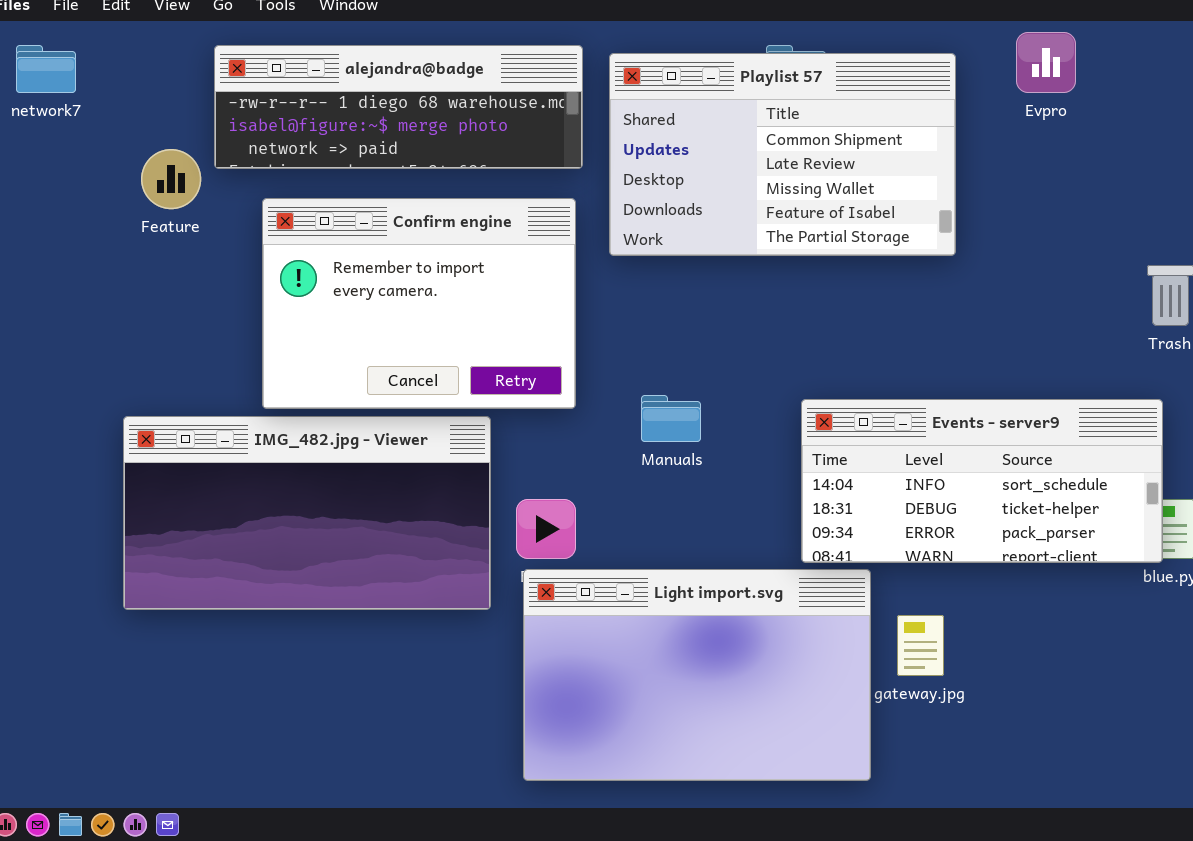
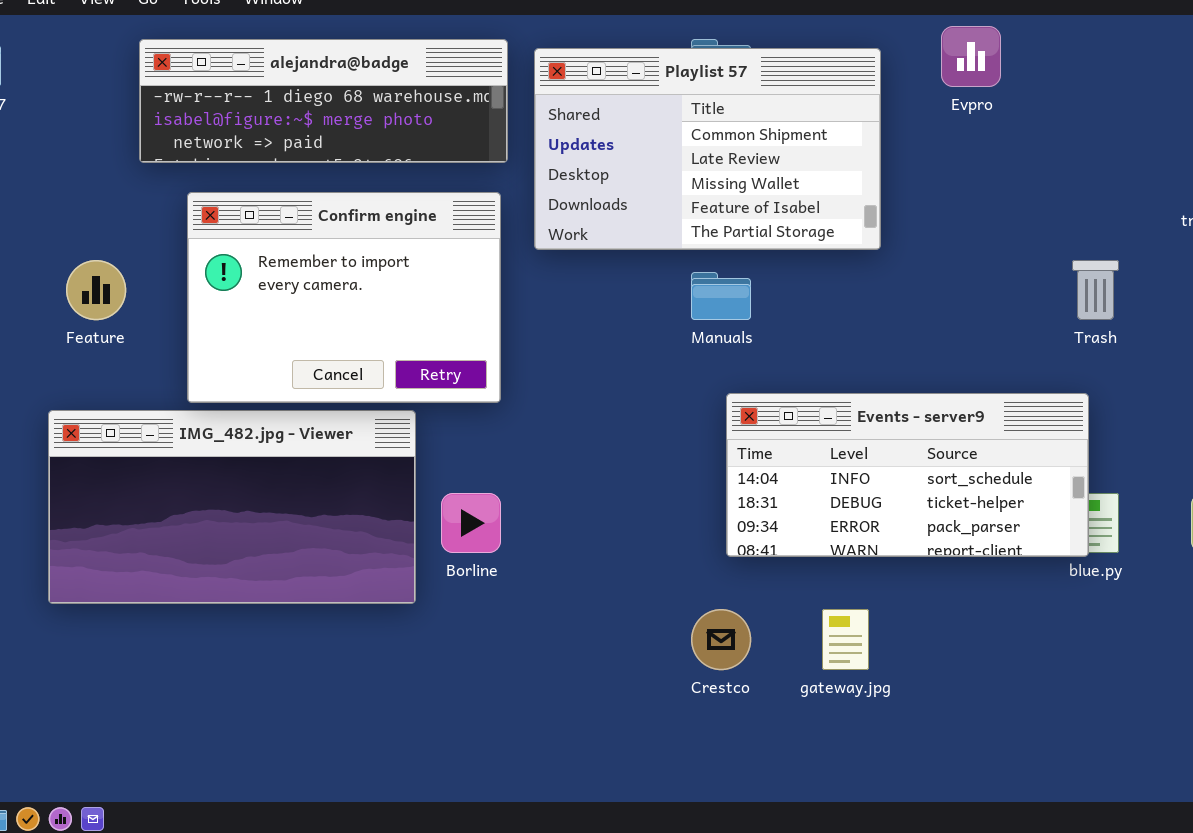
Feature: [141,149,201,209] -> [66,260,126,320], moved
Manuals: [641,395,701,442] -> [691,272,751,320], moved
Light import.svg: [523,569,871,781] -> none, closed

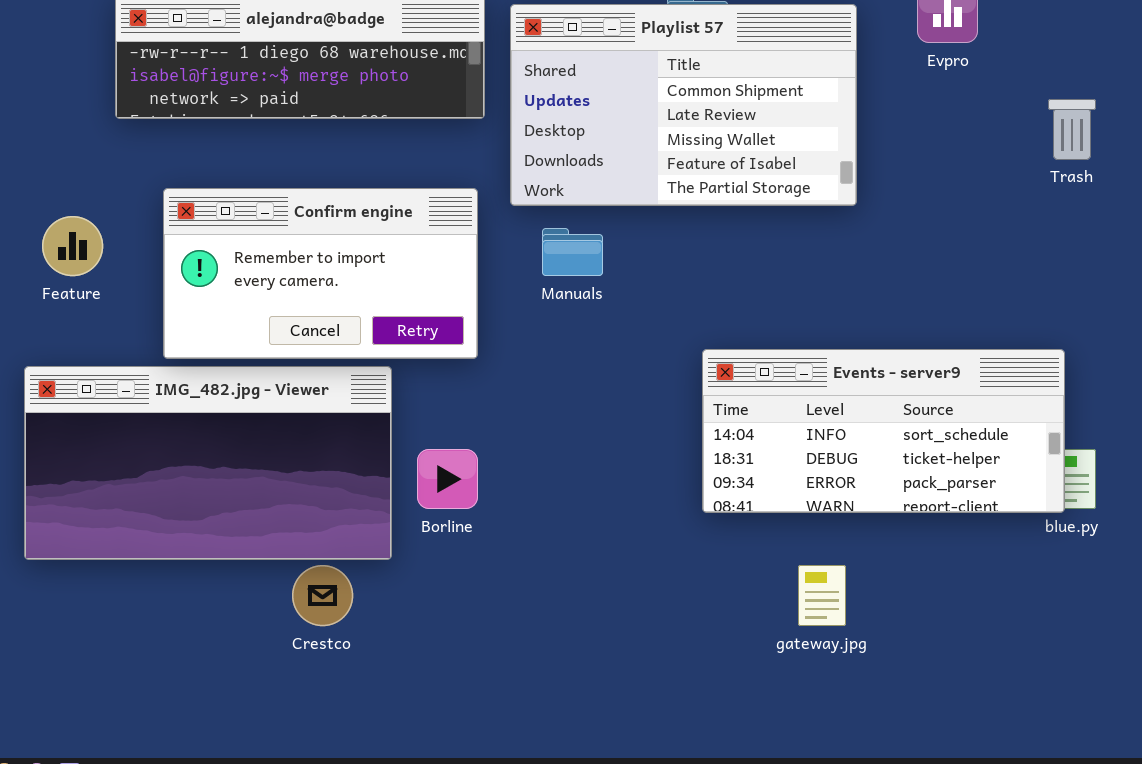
Confirm engine: [187,192,501,403] -> [163,188,478,359], resized
Trash: [1072,260,1119,320] -> [1048,99,1096,160], moved
Manuals: [691,272,751,320] -> [542,228,603,276], moved
Crestco: [691,609,751,670] -> [292,565,353,626], moved

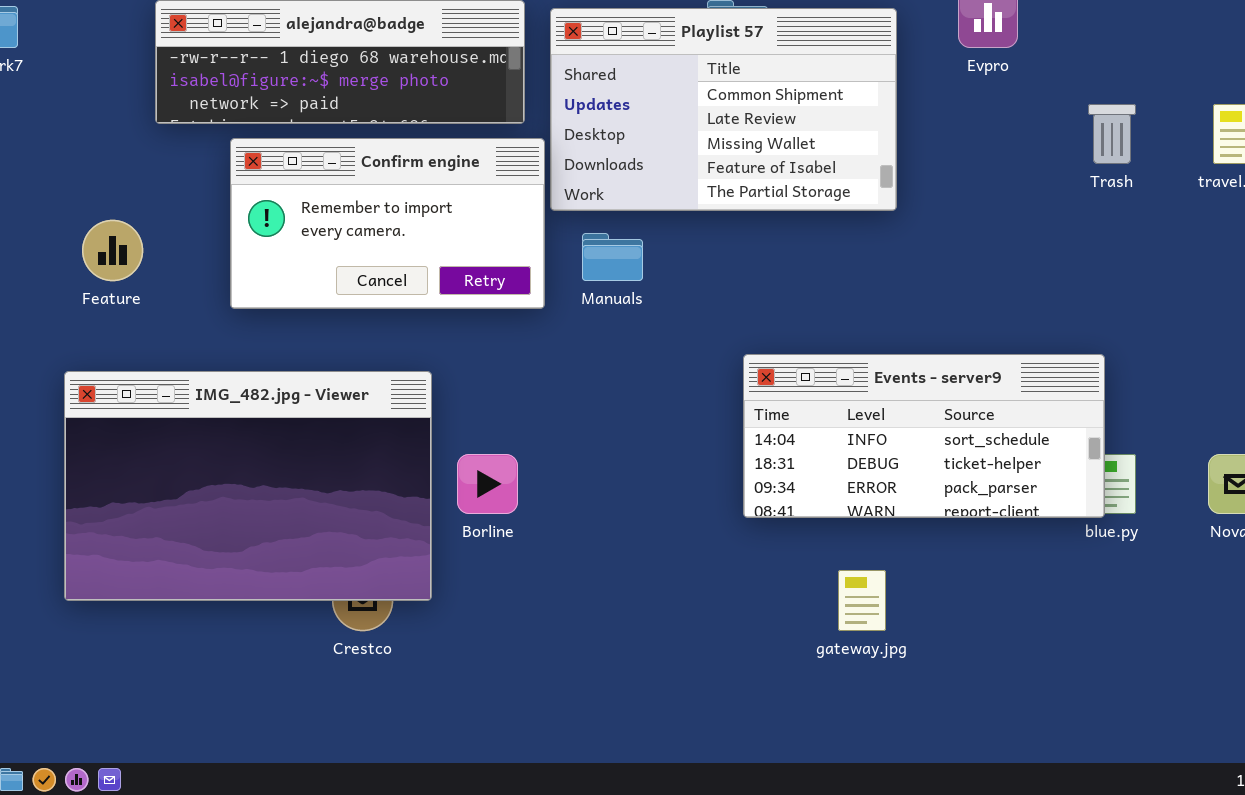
Confirm engine: [163,188,478,359] -> [230,138,545,309], moved
IMG_482.jpg - Viewer: [24,366,392,560] -> [64,371,432,601], resized

